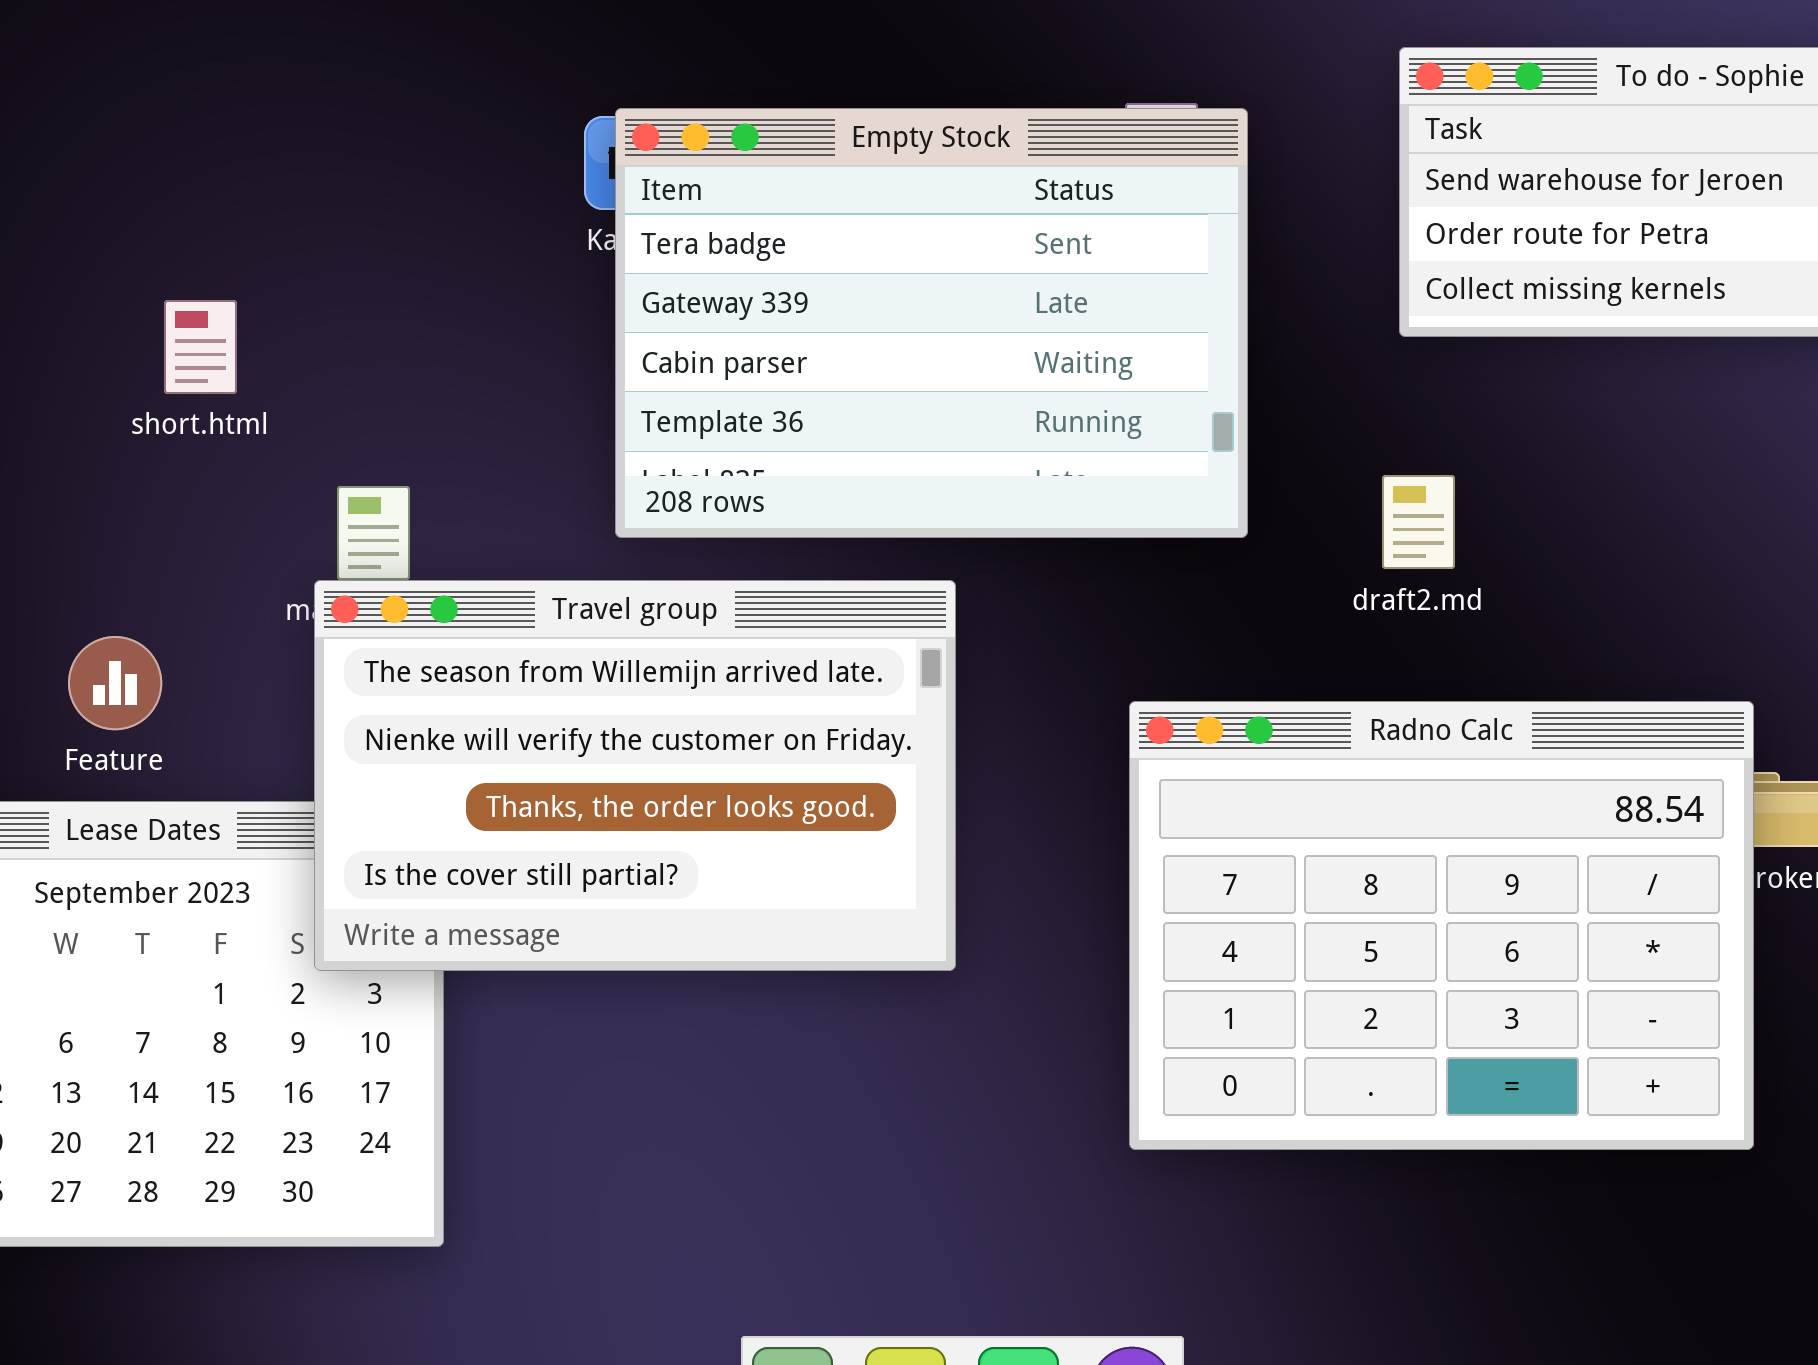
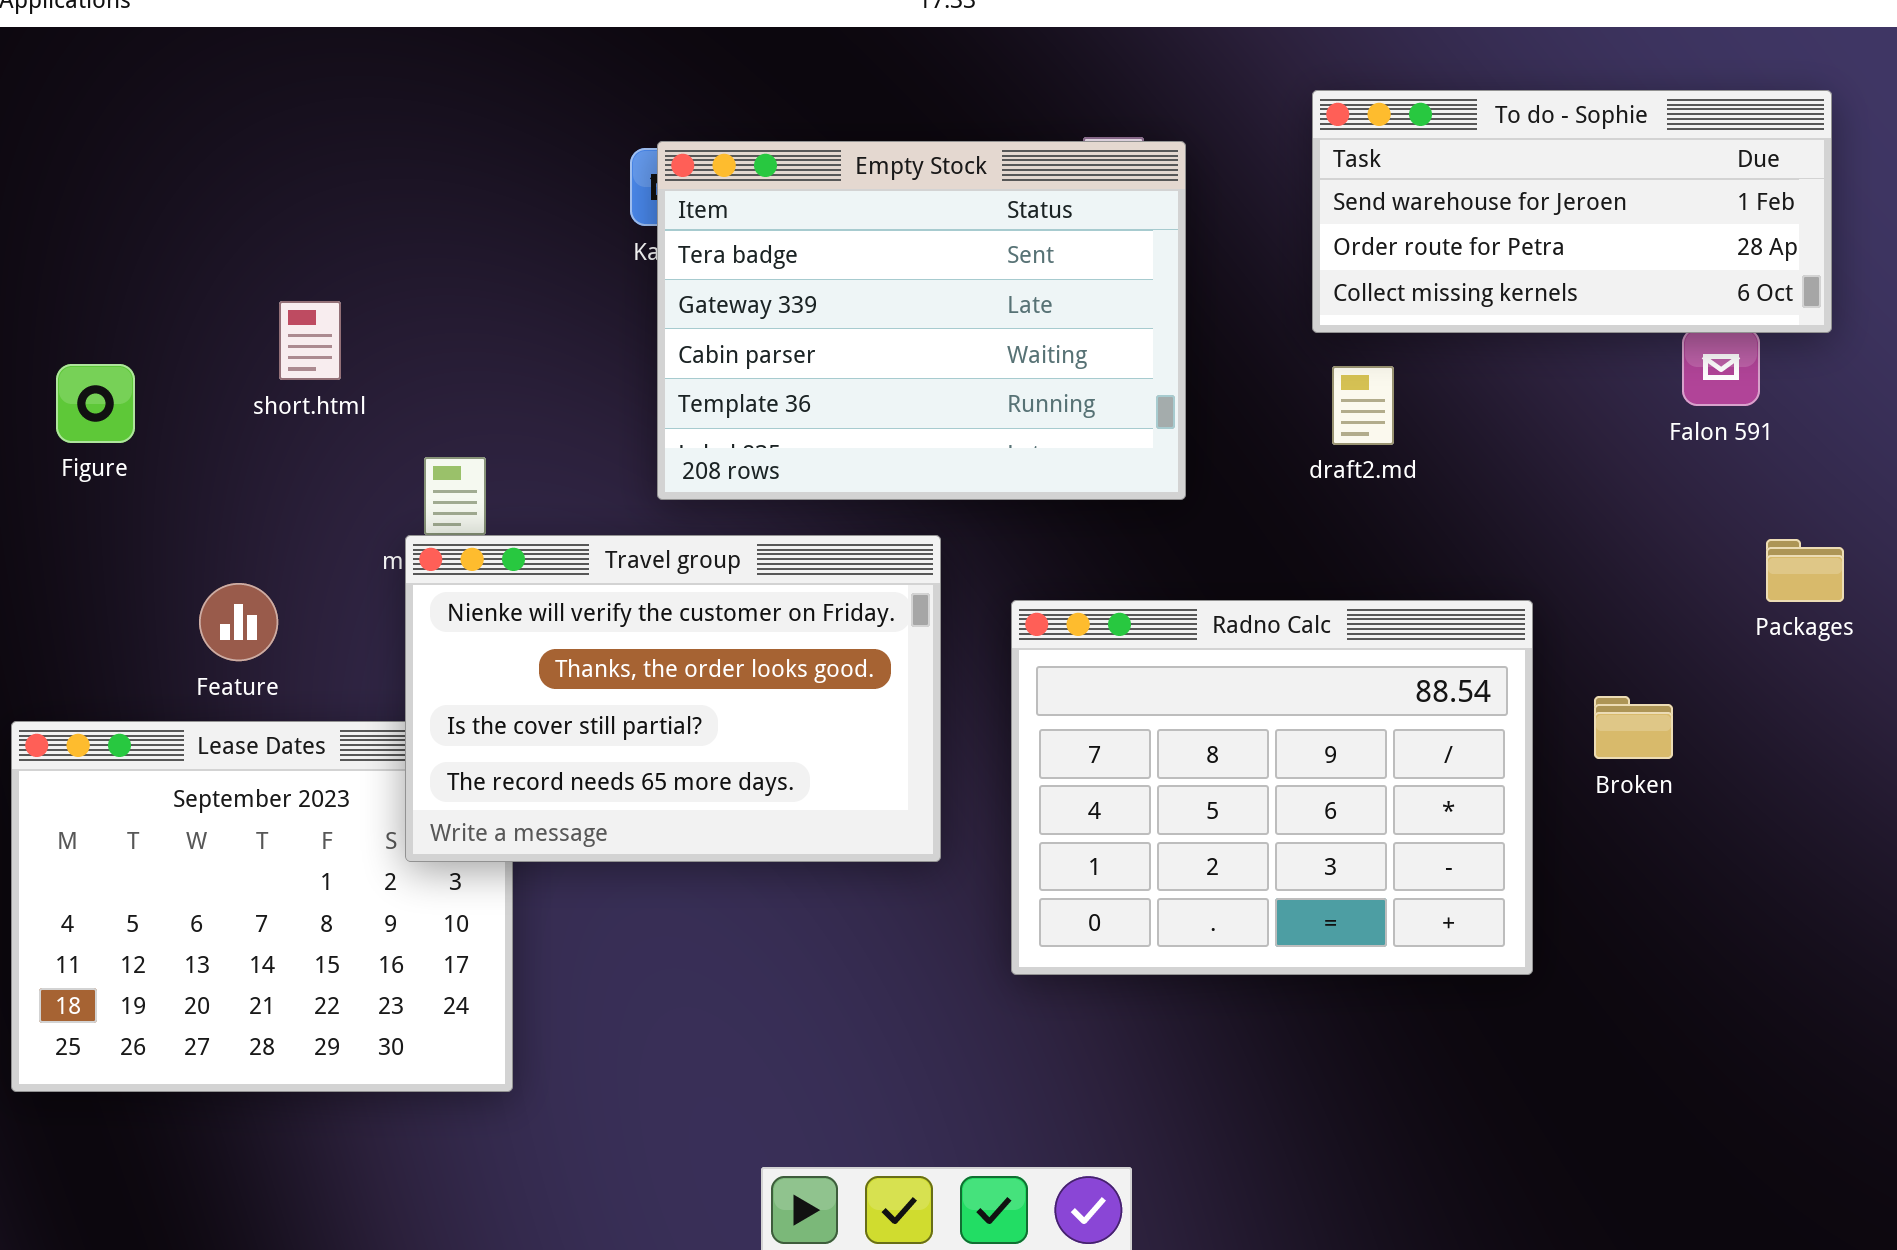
draft2.md: [1382,475,1455,569] -> [1332,366,1394,445], moved
Travel group: [314,580,956,971] -> [405,535,941,862], scrolled down 1 row
Radno Calc: [1129,701,1754,1150] -> [1011,600,1533,975], moved

